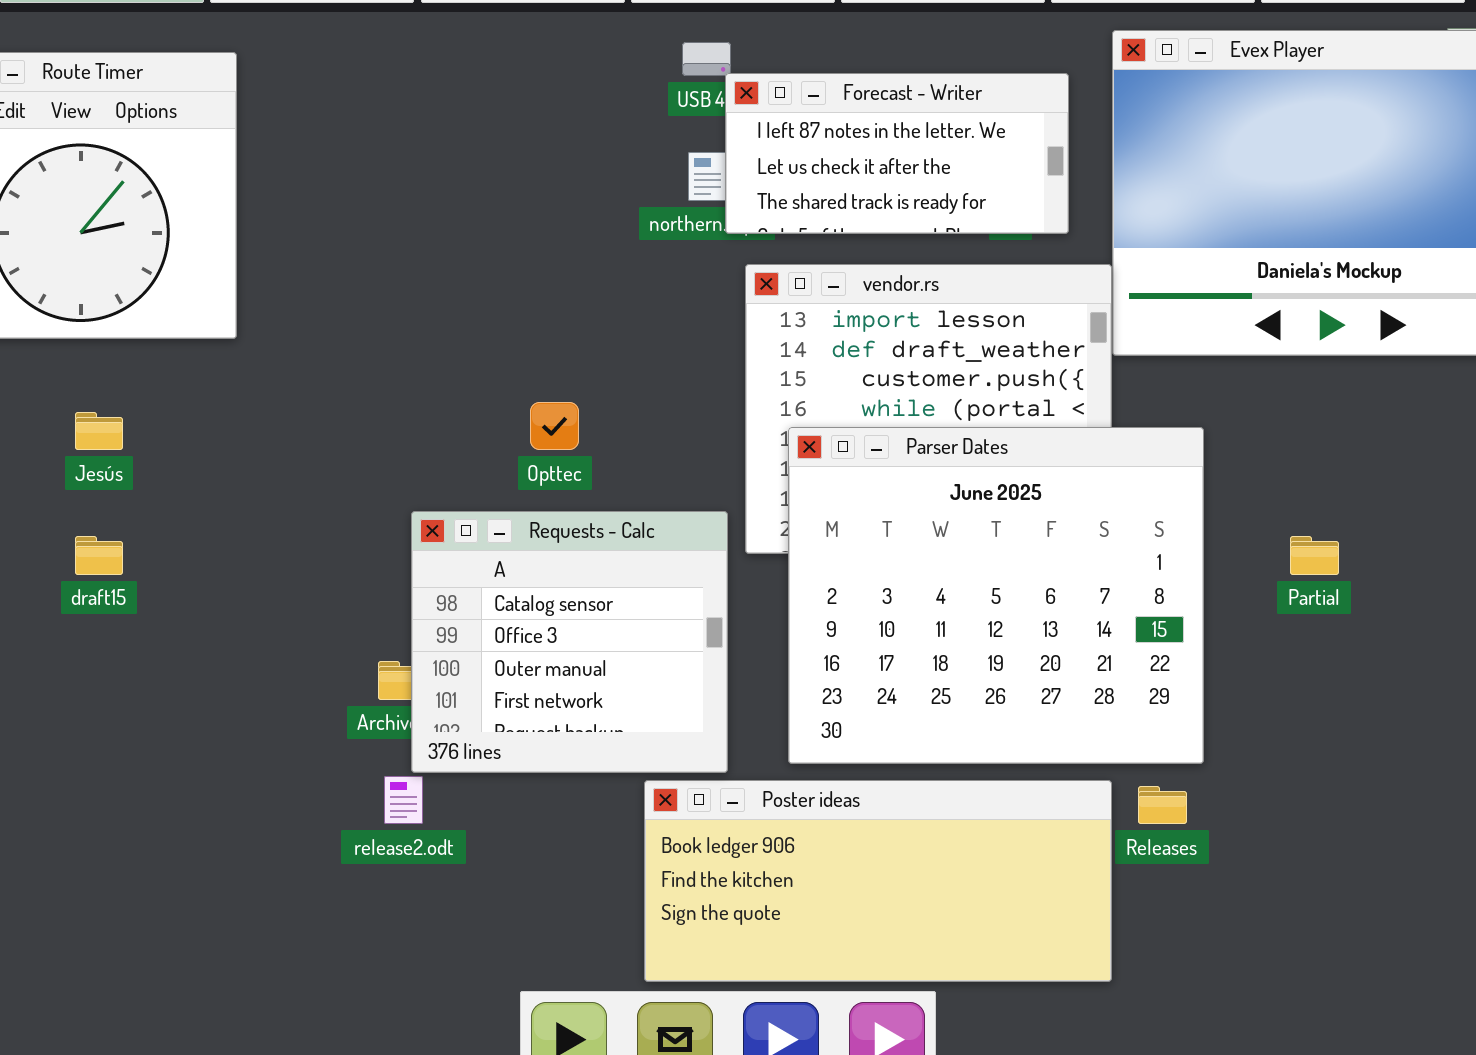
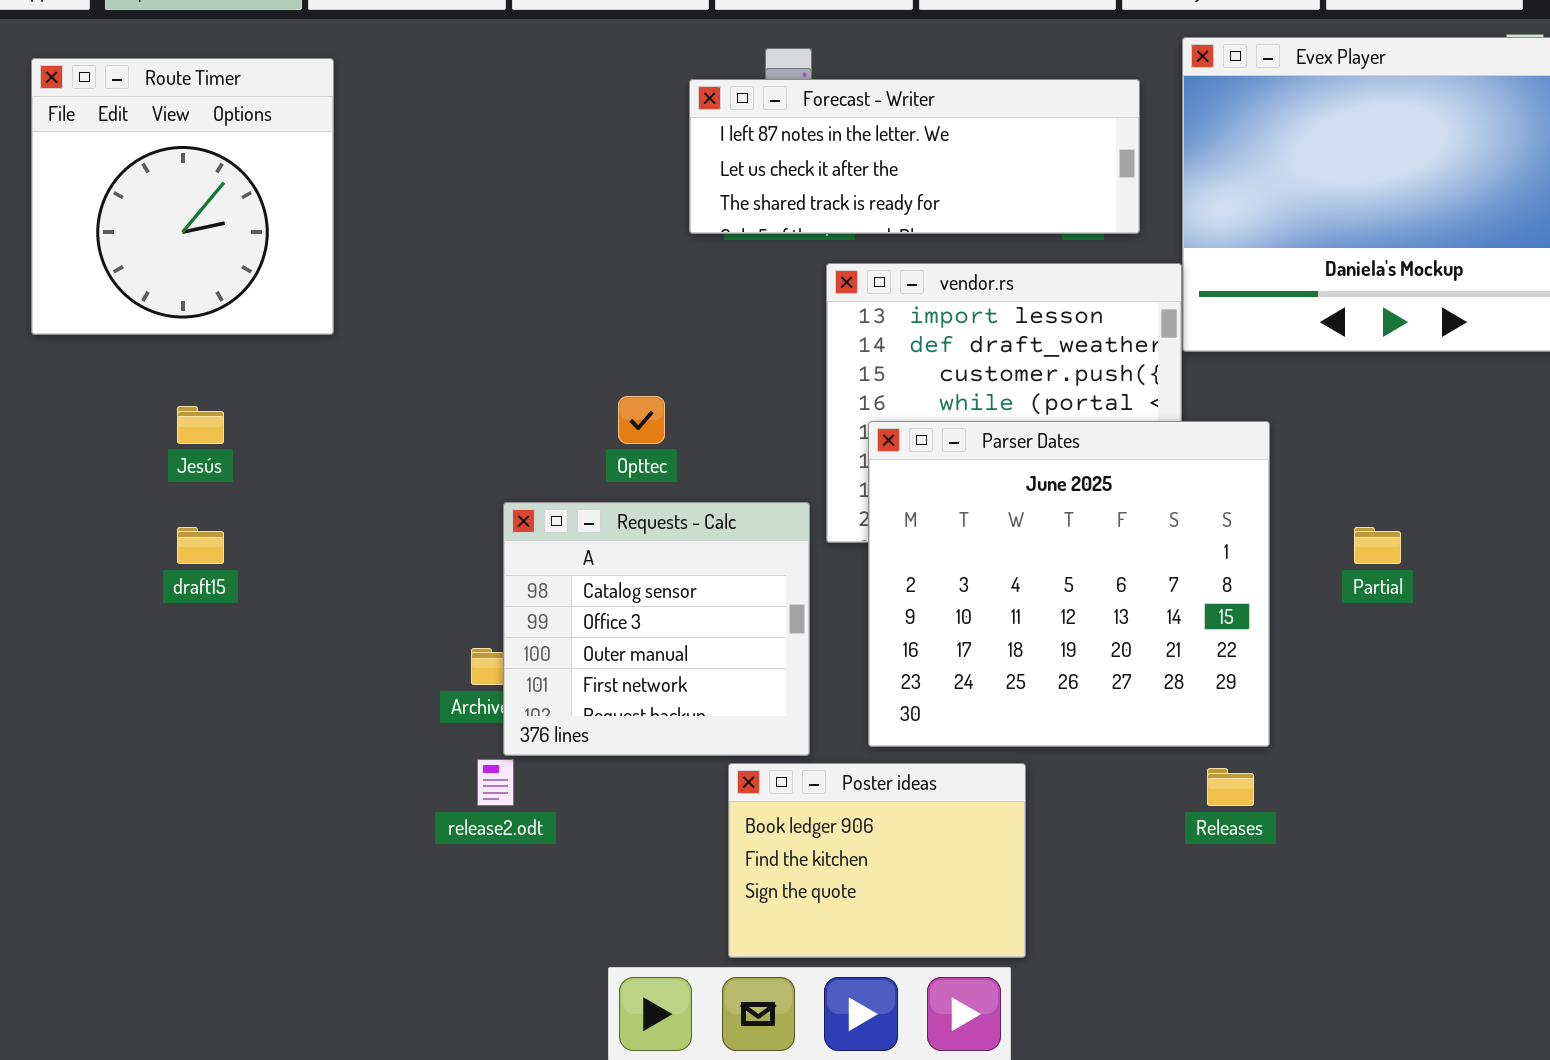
Forecast - Writer: [725,73,1069,234] -> [689,79,1140,234], resized
Poster ideas: [644,780,1112,982] -> [728,763,1026,958], resized

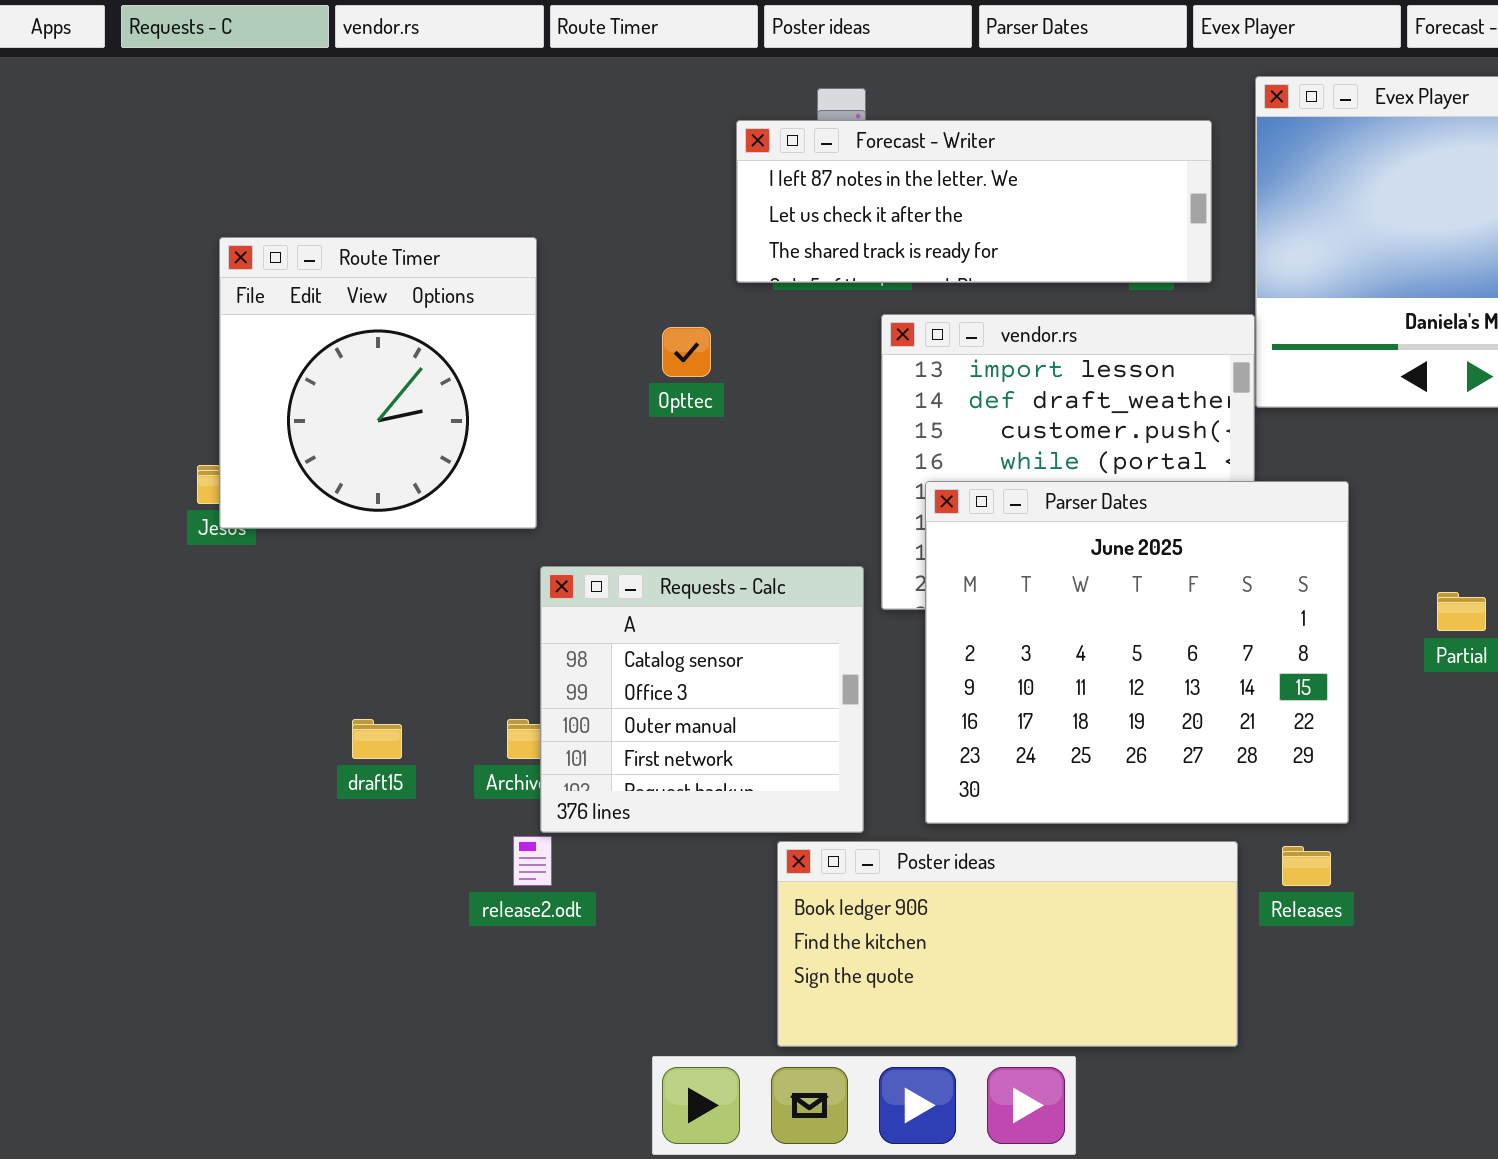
Route Timer: [31,58,334,335] -> [219,237,537,529], moved
Opttec: [618,396,665,444] -> [662,327,711,377], moved
draft15: [177,527,224,564] -> [352,719,402,759], moved
Poster ideas: [728,763,1026,958] -> [777,841,1238,1047], resized

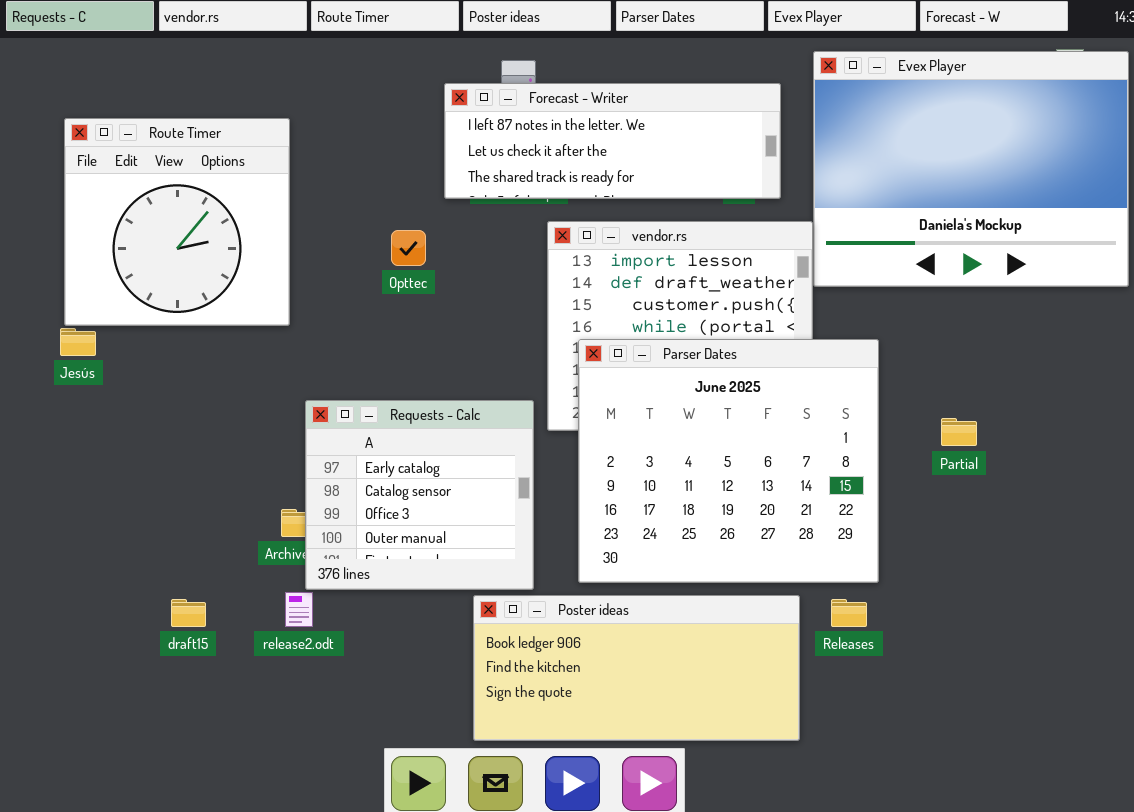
Route Timer: [219,237,537,529] -> [64,118,290,326], moved
Requests - Calc: [540,566,864,833] -> [305,400,534,590], scrolled up 1 row
draft15: [352,719,402,759] -> [171,599,206,627], moved

